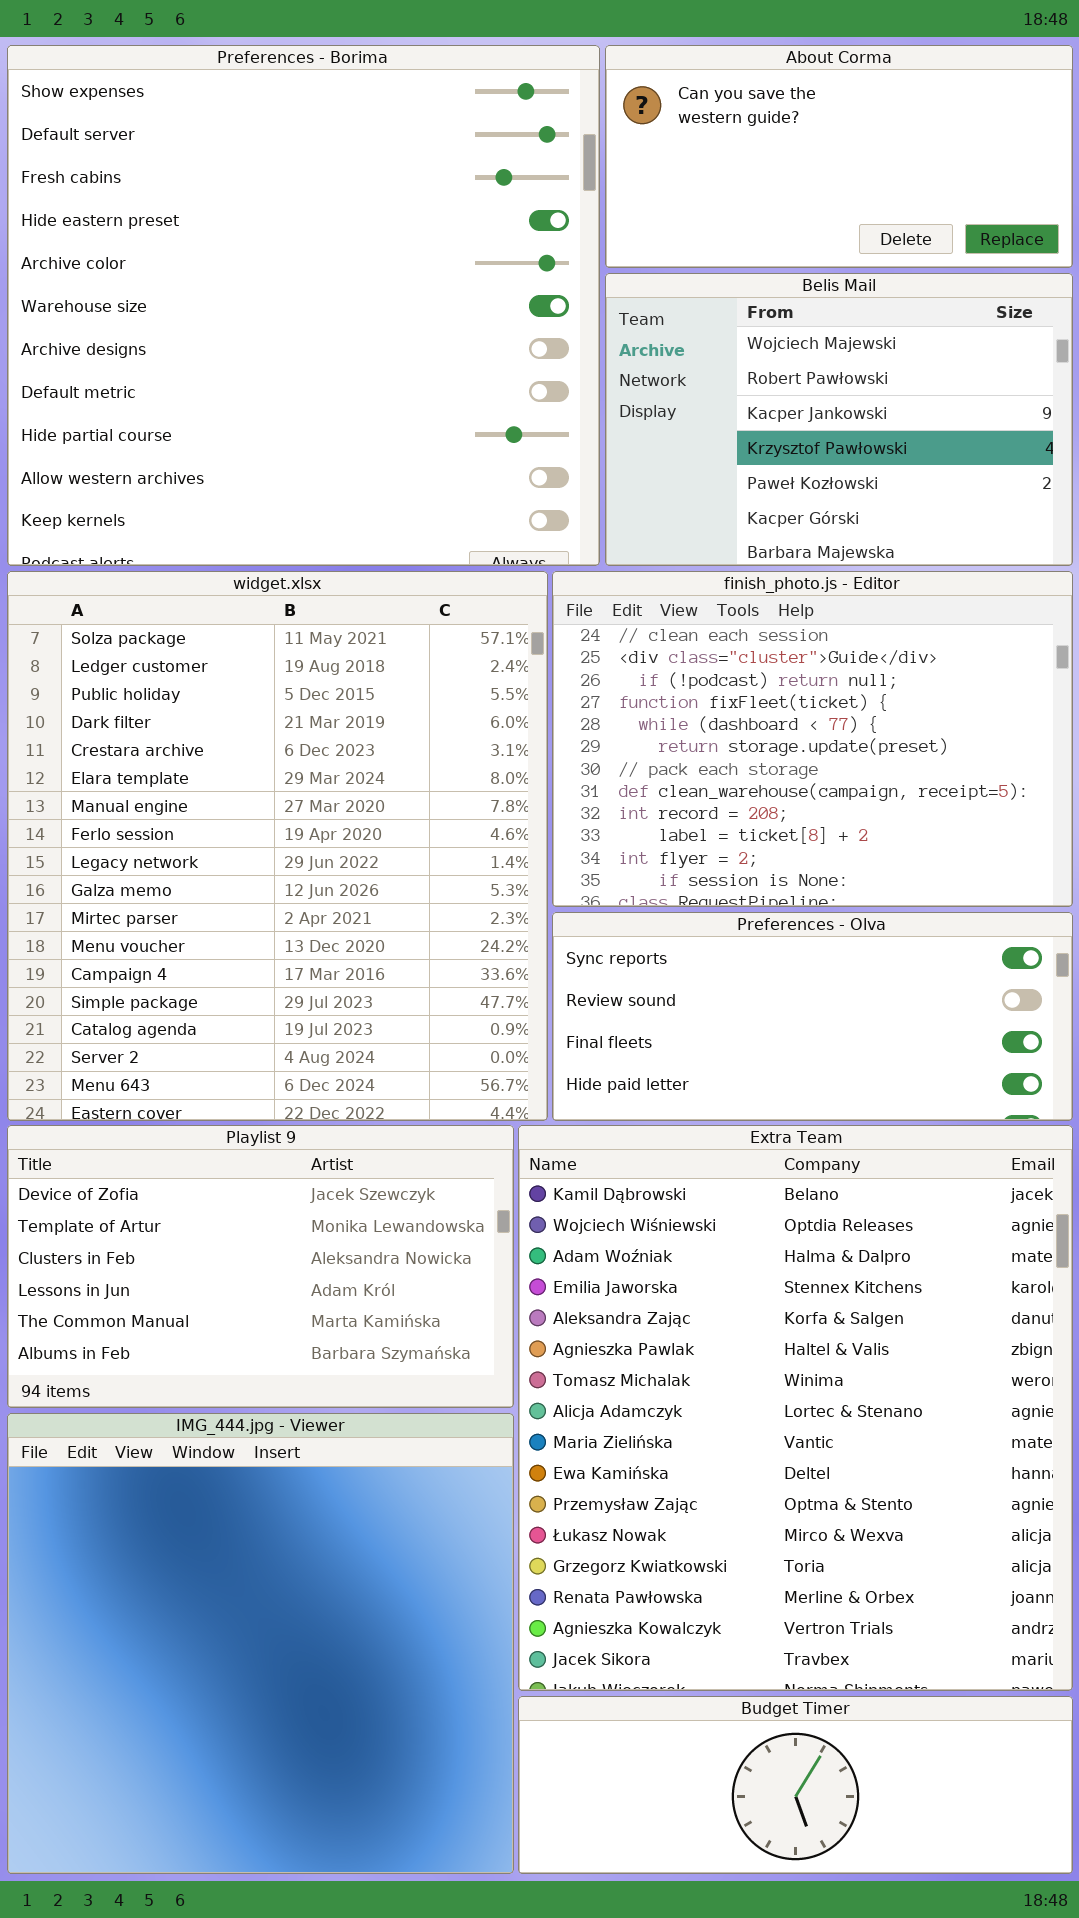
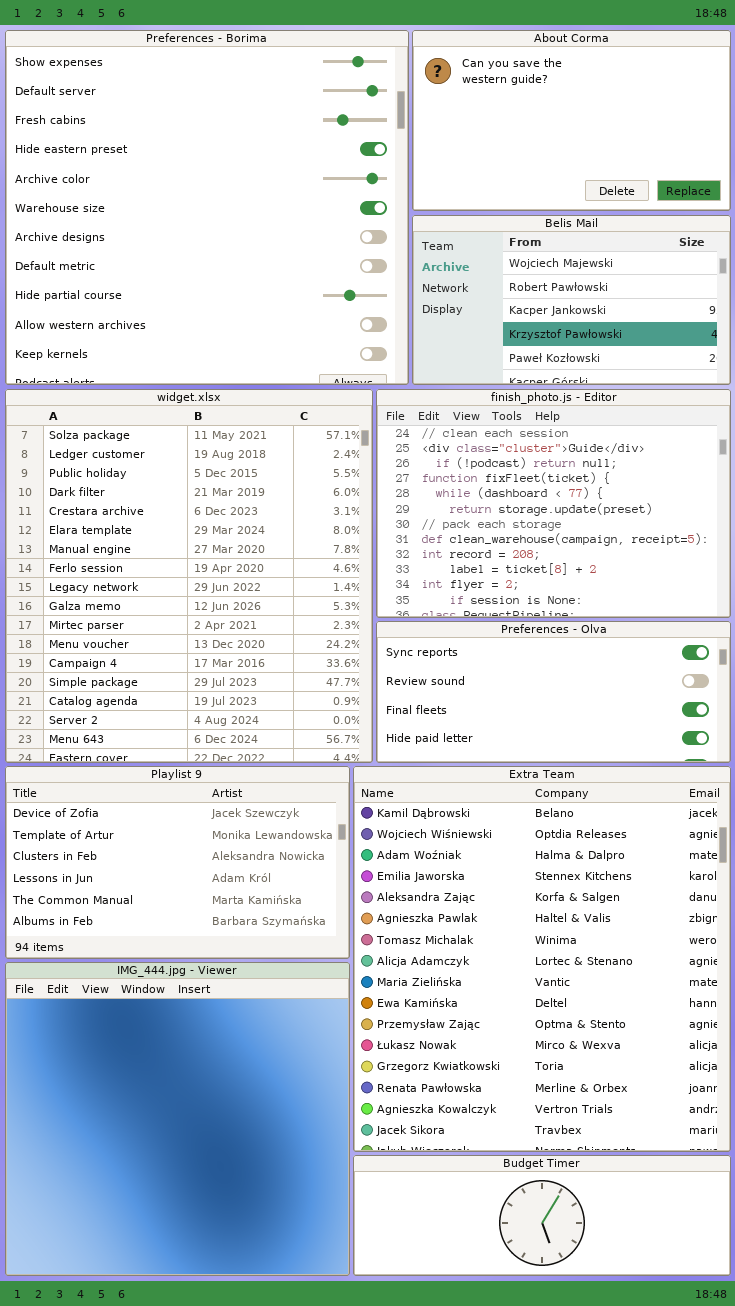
About Corma: [605,45,1073,268] -> [412,30,731,211], resized
Belis Mail: [605,273,1073,566] -> [412,215,731,385], resized

